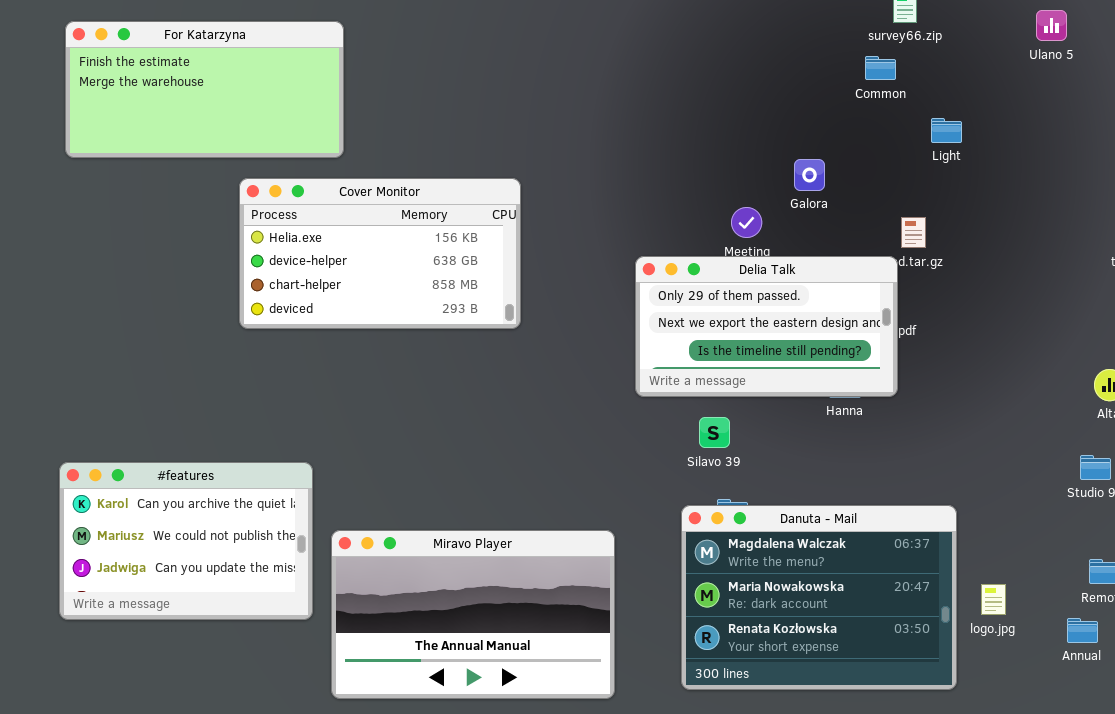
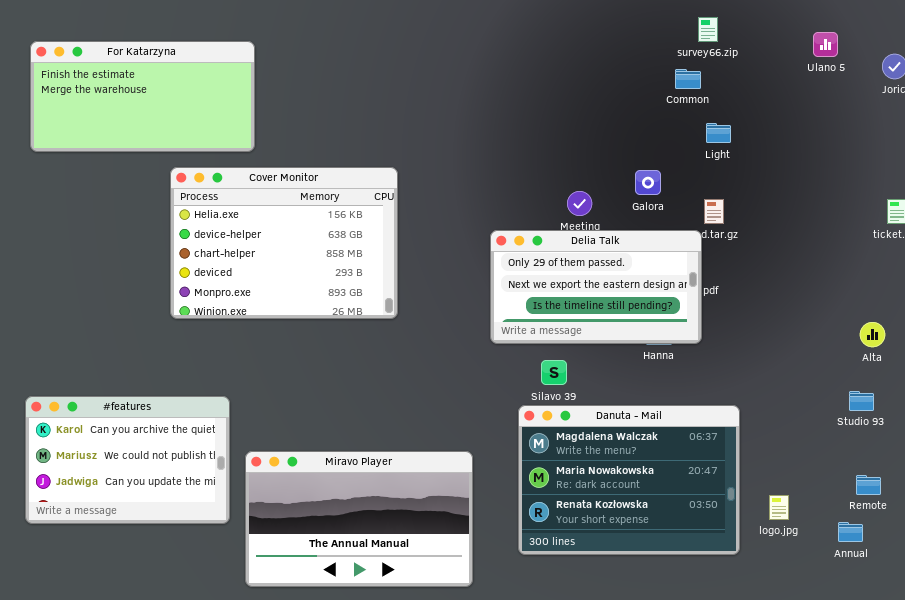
Light: [931,118,962,143] -> [706,123,731,143], moved
Galora: [794,159,825,191] -> [635,170,661,195], moved
Cover Monitor: [239,178,521,329] -> [170,167,398,319], resized
Danuta - Mail: [681,505,957,690] -> [518,405,740,555], moved

